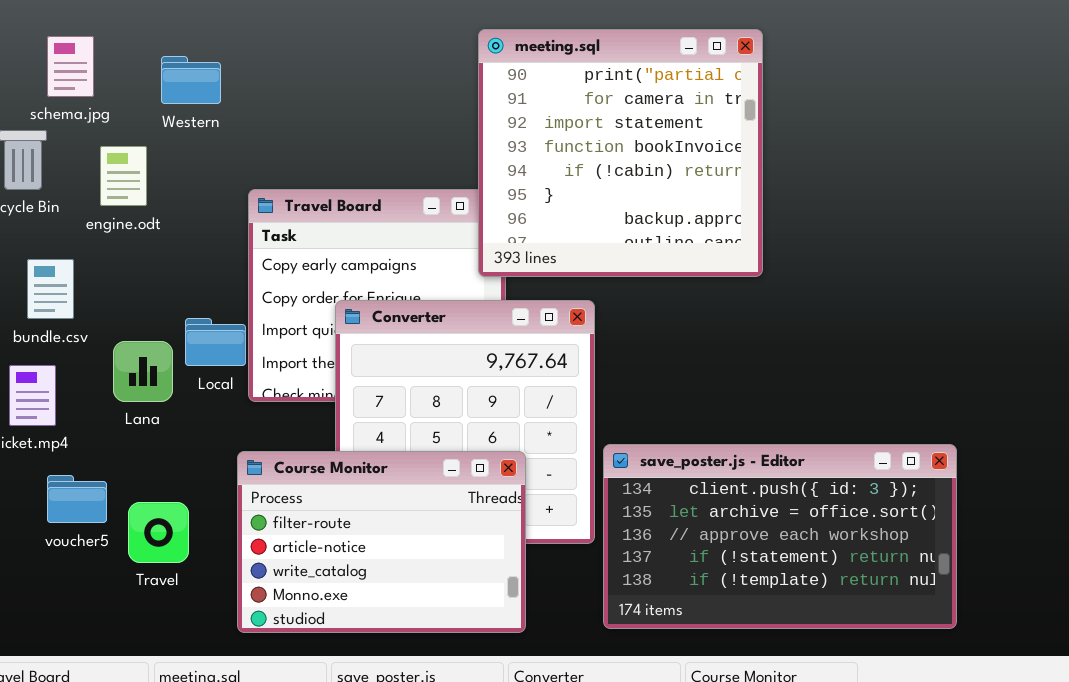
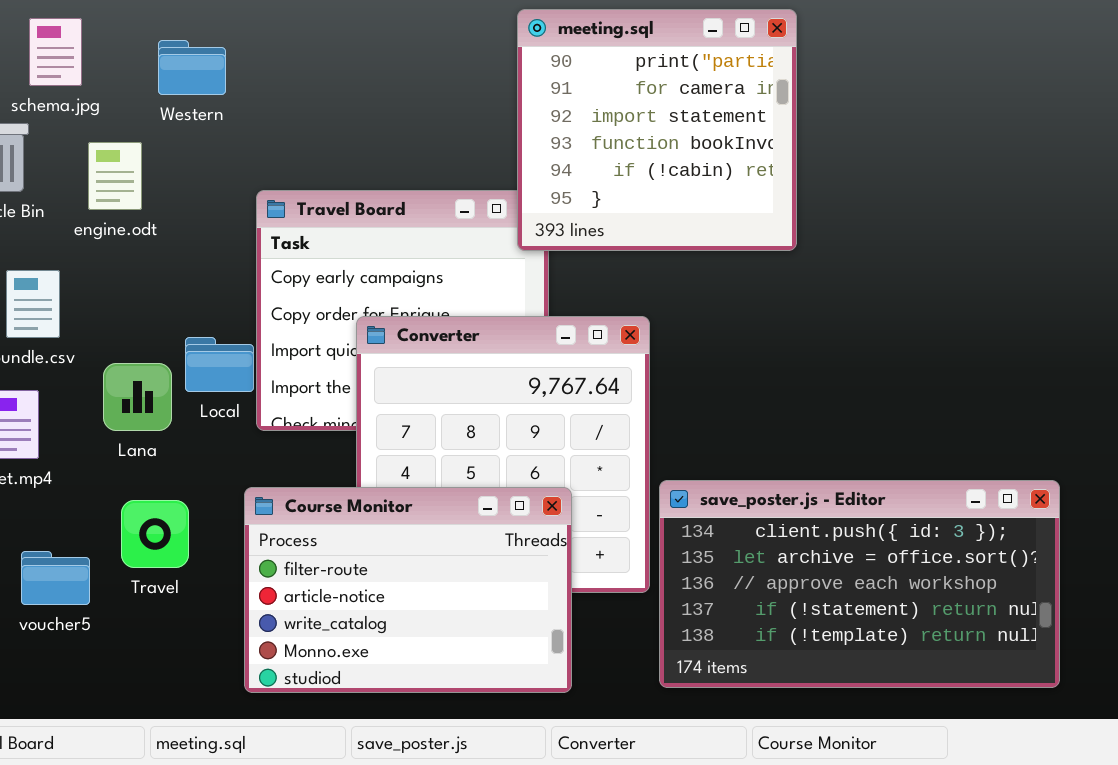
meeting.sql: [478,29,763,277] -> [517,9,797,251], resized
voucher5: [47,475,107,523] -> [21,551,90,605], moved
Travel: [128,502,189,563] -> [121,500,189,568], moved

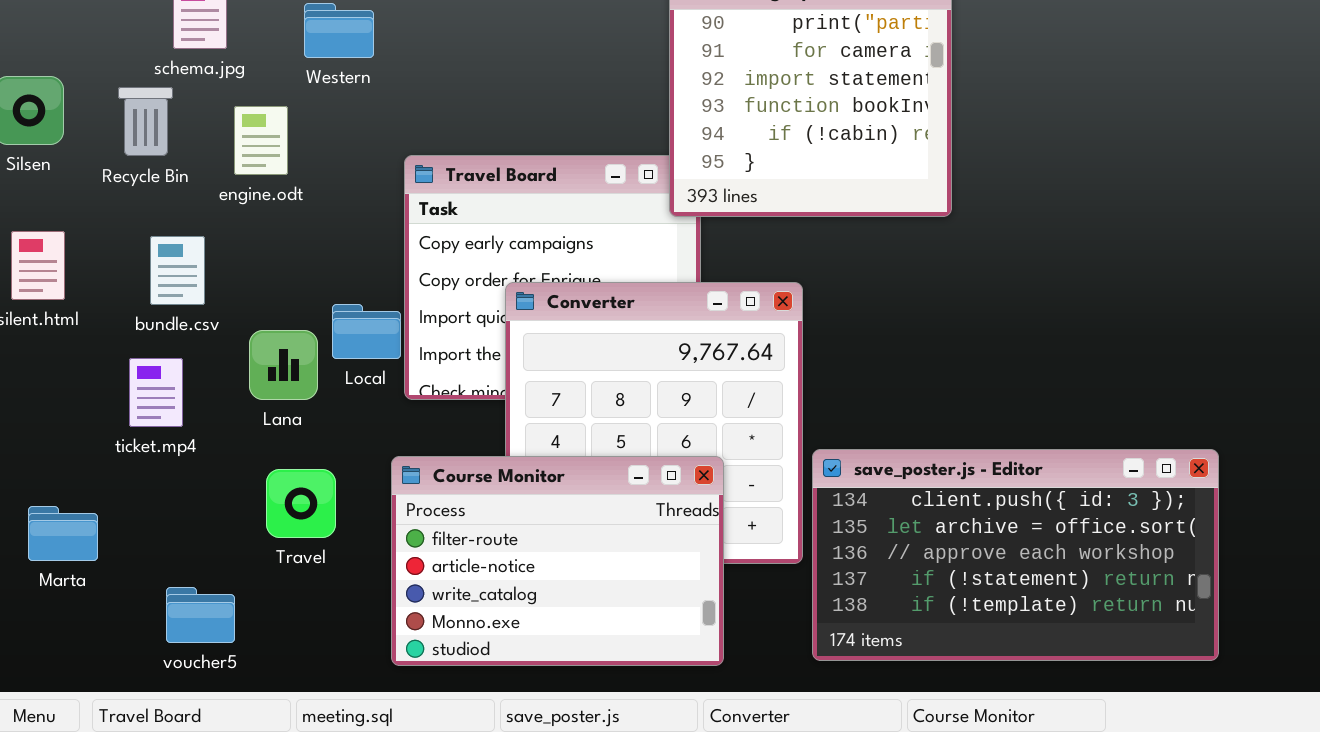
voucher5: [21,551,90,605] -> [166,587,235,643], moved

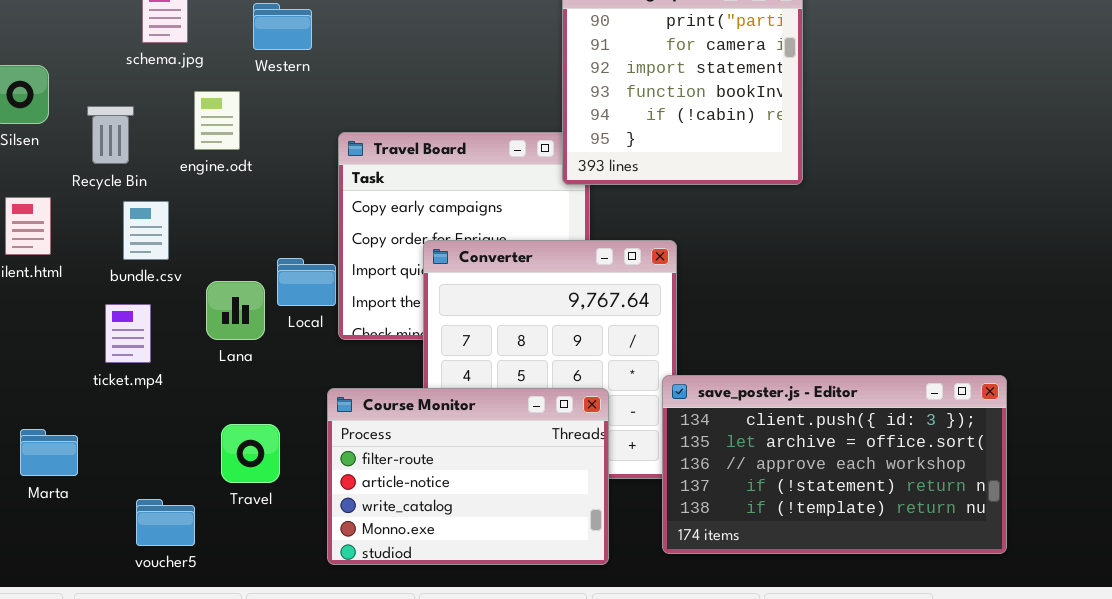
Recycle Bin: [118,87,173,156] -> [87,106,134,164], moved
save_poster.js - Editor: [812,449,1219,661] -> [662,375,1007,554], moved
Travel: [266,469,336,538] -> [221,424,280,483], moved

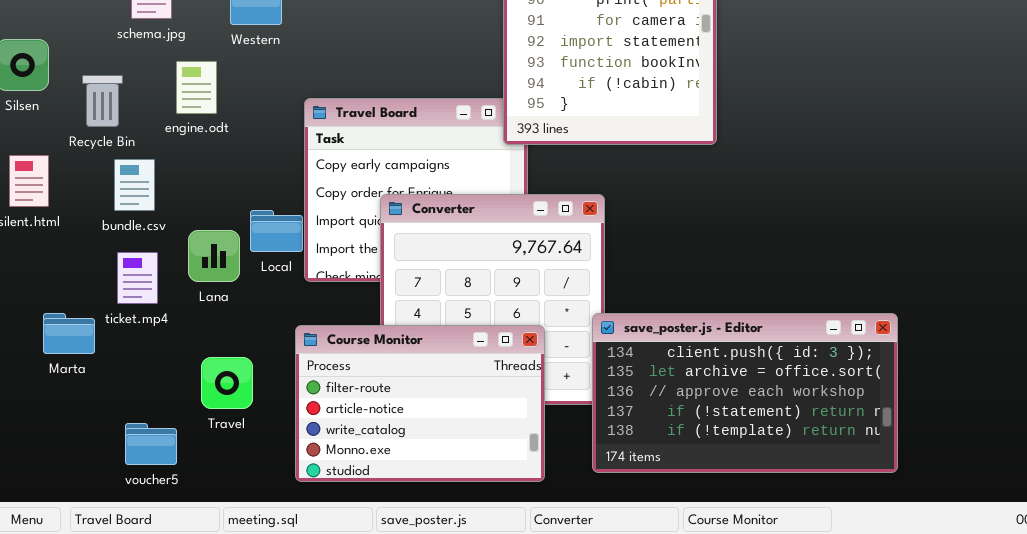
ticket.mp4: [105,304,151,363] -> [117,252,158,304], moved
Marta: [20,429,78,476] -> [43,313,95,354], moved

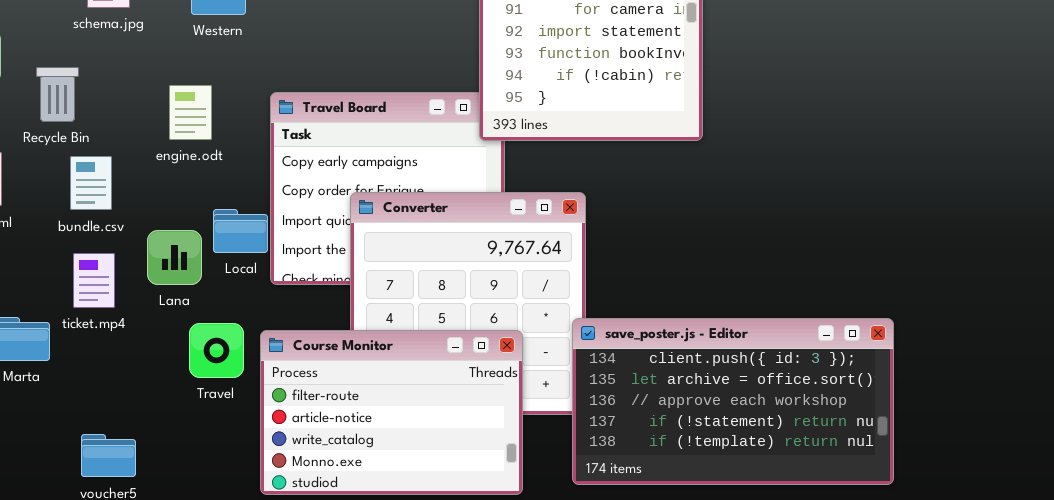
engine.odt: [176,61,217,114] -> [169,85,212,140], moved
Travel: [201,357,253,409] -> [189,323,244,378], moved

